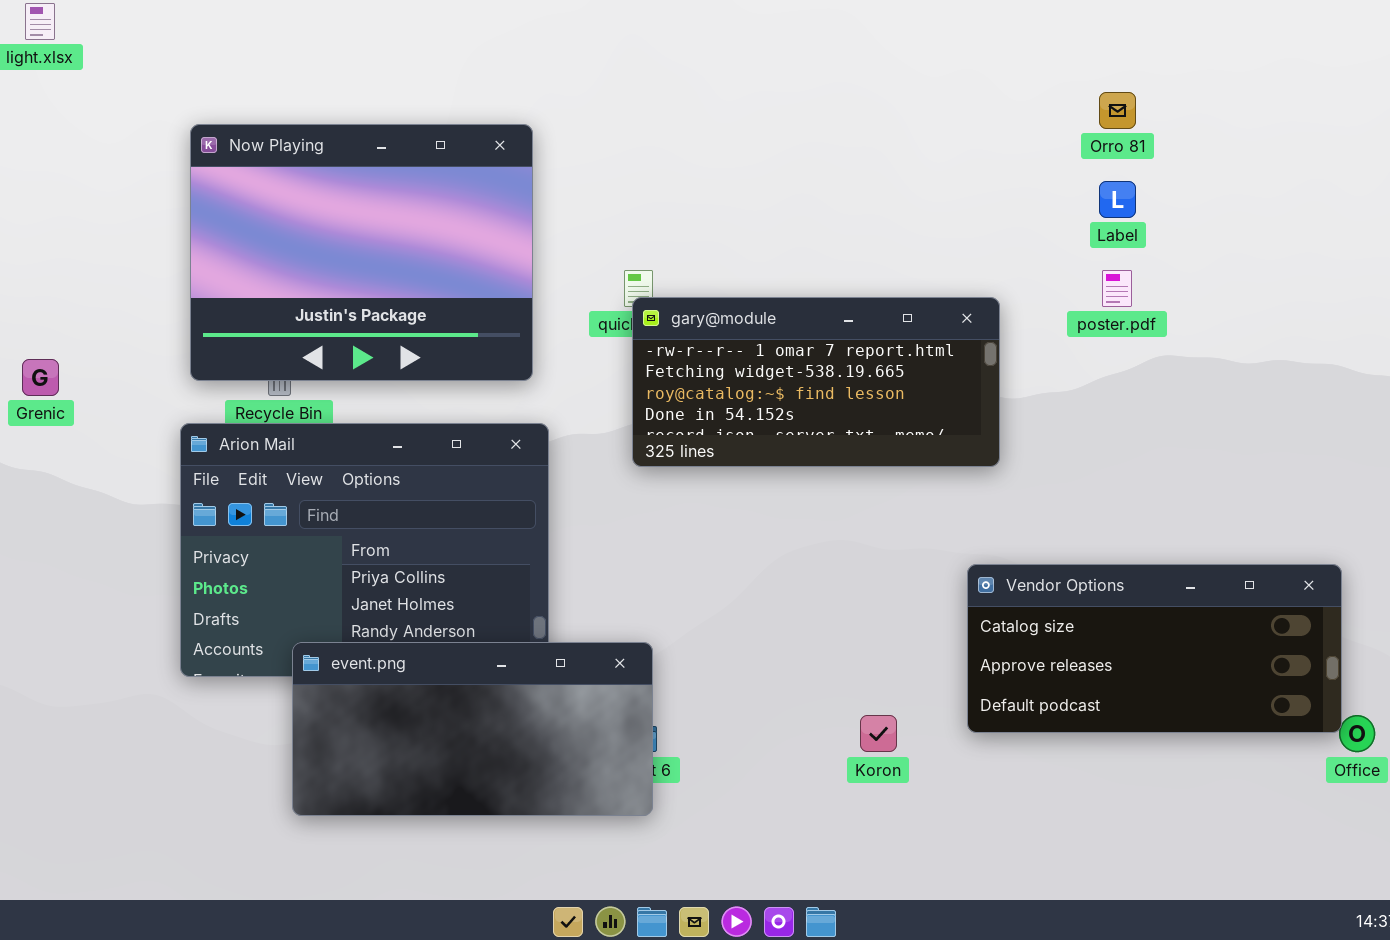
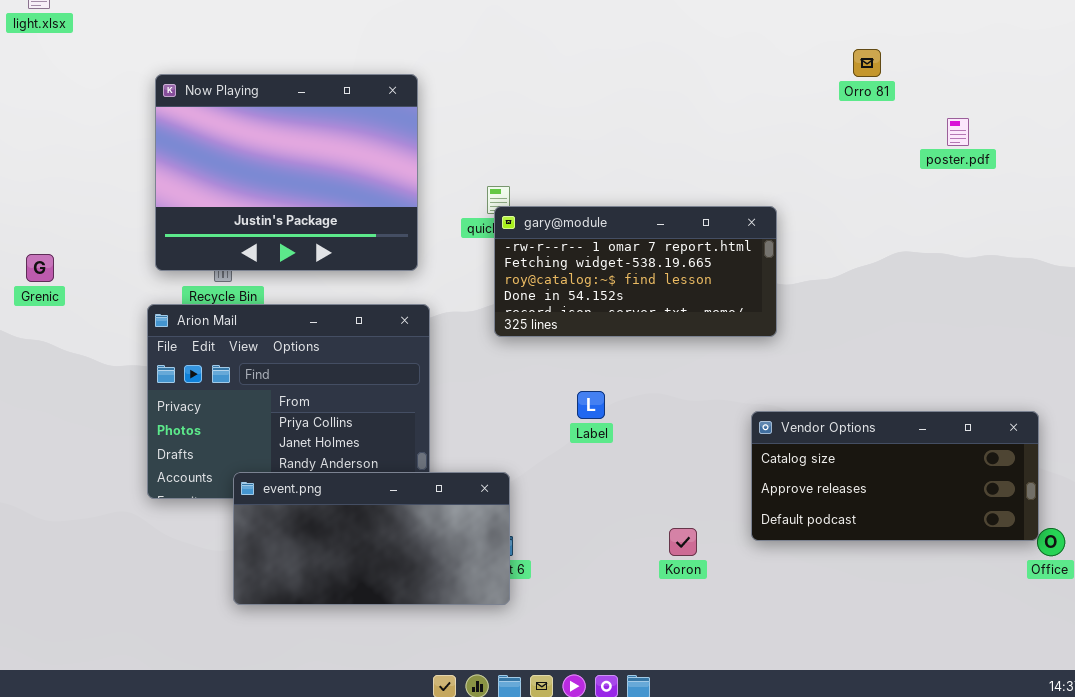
Label: [1099,181,1136,218] -> [577,391,605,419], moved
poster.pdf: [1102,270,1132,307] -> [947,118,969,146], moved

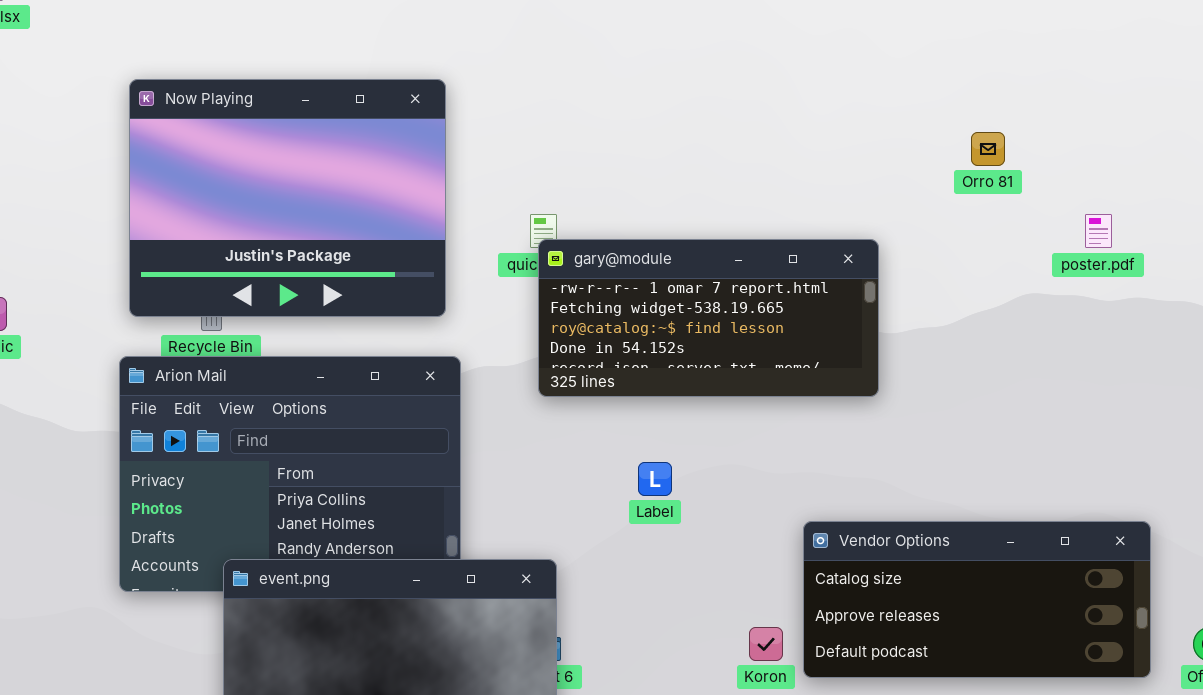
Orro 81: [853,49,881,77] -> [971,132,1005,166], moved
poster.pdf: [947,118,969,146] -> [1085,214,1112,248], moved
Vendor Options: [751,411,1039,541] -> [803,521,1151,678], moved

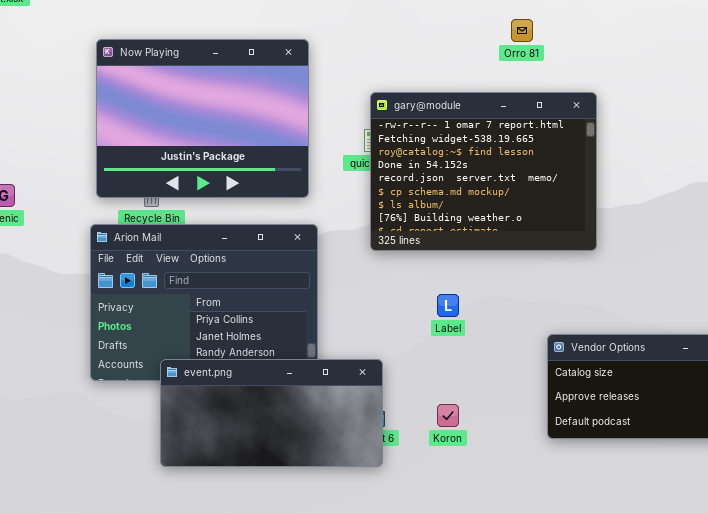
Orro 81: [971,132,1005,166] -> [511,19,533,42], moved
gary@module: [538,239,879,397] -> [370,92,597,251], resized
Koron: [749,627,783,661] -> [437,404,459,427], moved

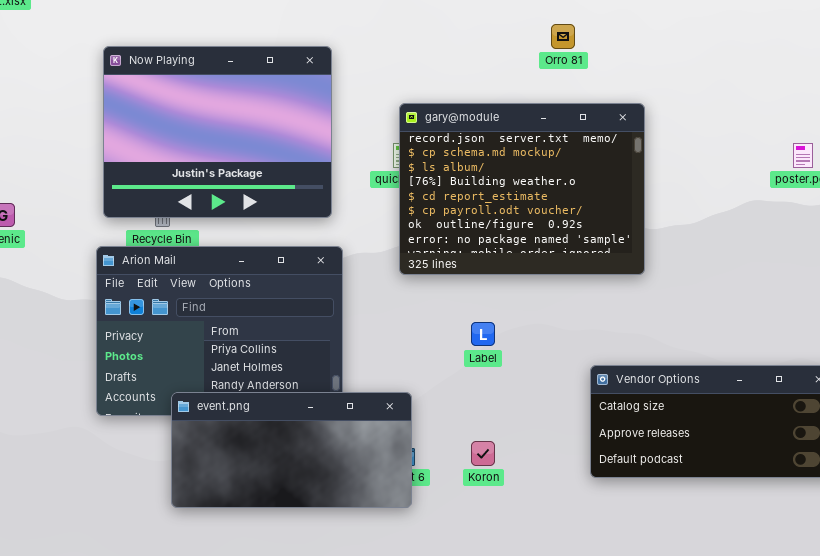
gary@module: [370,92,597,251] -> [399,103,645,275], scrolled down 4 rows

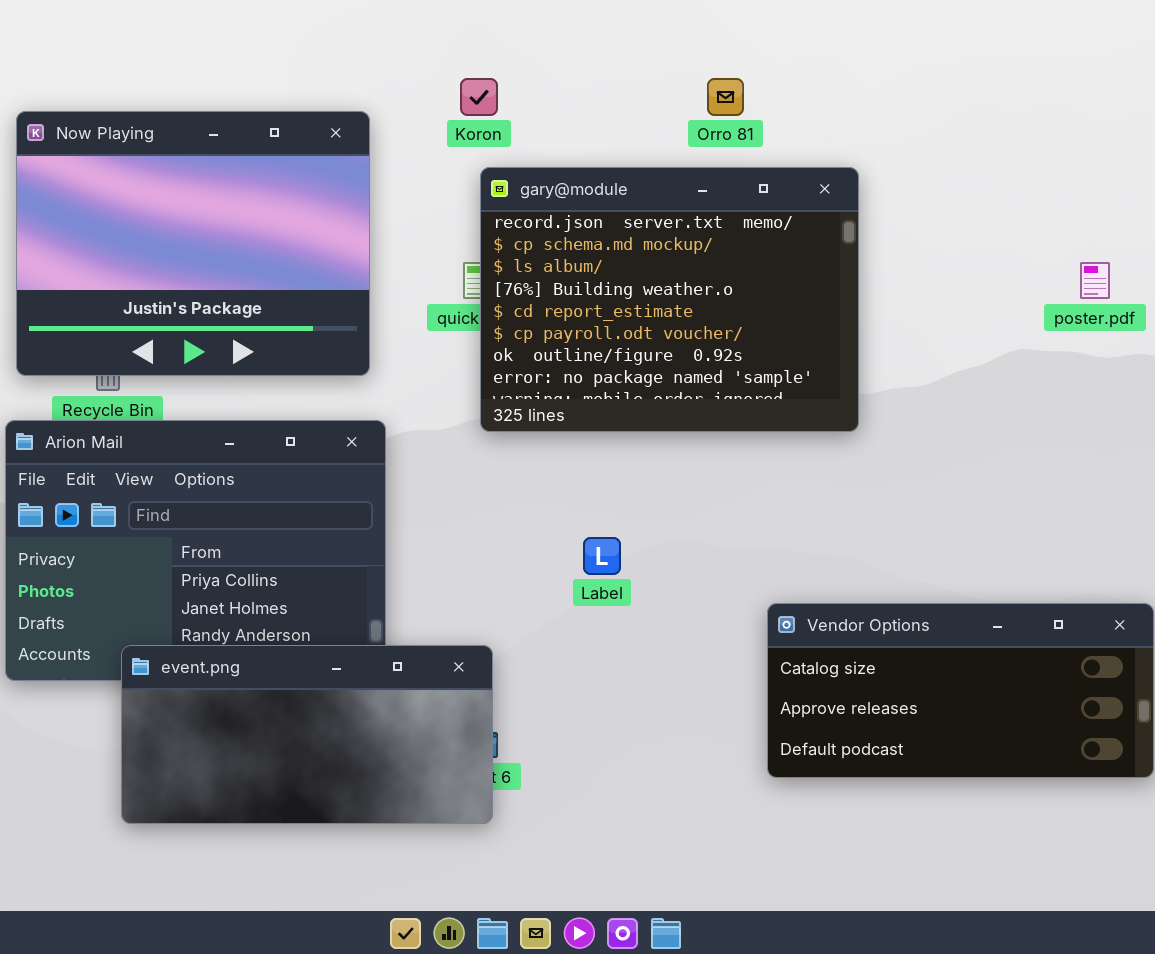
gary@module: [399,103,645,275] -> [480,167,859,432], moved
Koron: [471,441,495,466] -> [460,78,498,116], moved

